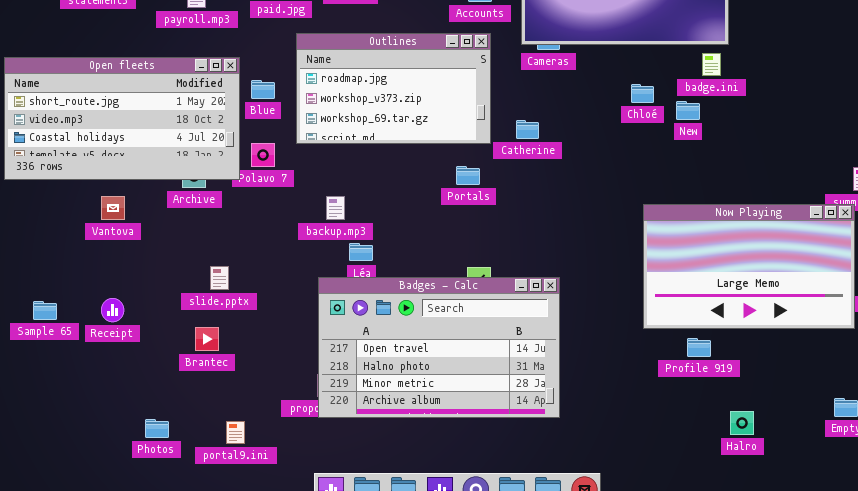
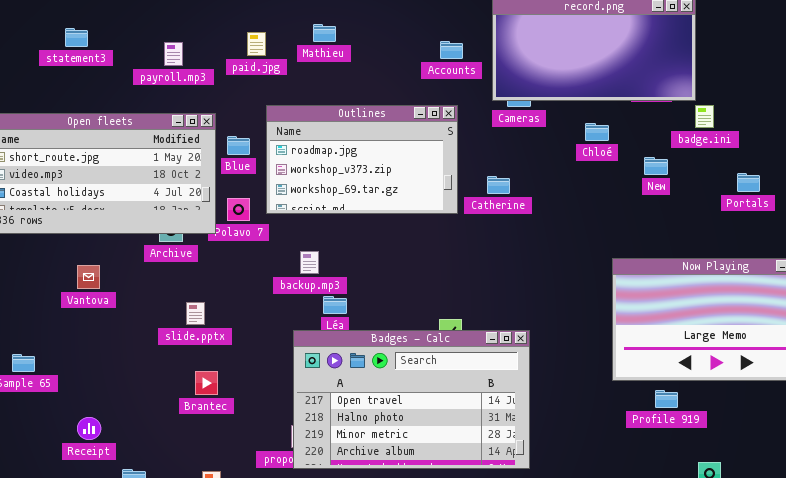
Outlines: [296,33,491,144] -> [266,105,458,214], moved
badge.ini: [702,53,721,76] -> [695,105,714,128], moved
Chloé: [631,84,654,103] -> [585,123,609,141], moved
Portals: [456,166,480,185] -> [737,173,760,192], moved
Vantova: [101,196,125,220] -> [77,265,100,289], moved
slide.pptx: [210,266,229,290] -> [186,302,205,325], moved
Receipt: [101,298,124,322] -> [77,417,101,440], moved
Brantec: [195,327,219,351] -> [195,371,218,395], moved

